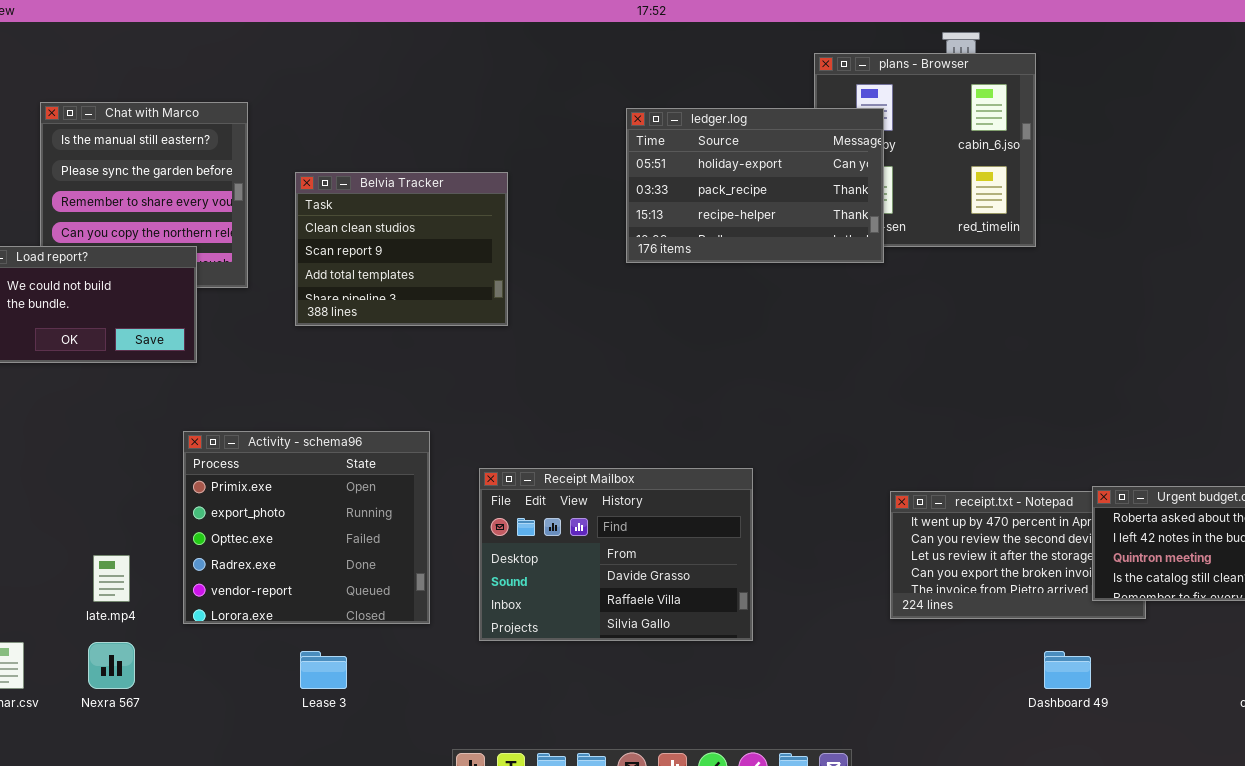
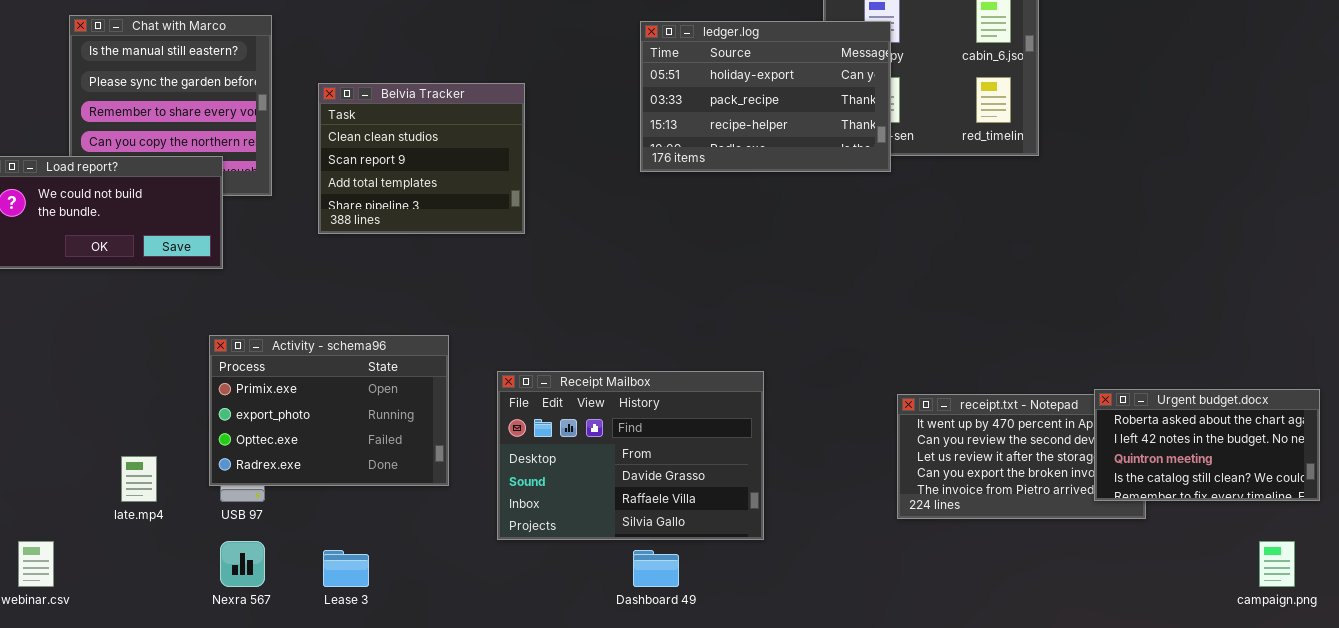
Activity - schema96: [183,431,430,624] -> [209,335,449,486], resized
Nexra 567: [88,642,135,689] -> [220,541,265,587], moved
Dashboard 49: [1044,651,1091,689] -> [633,550,679,587], moved

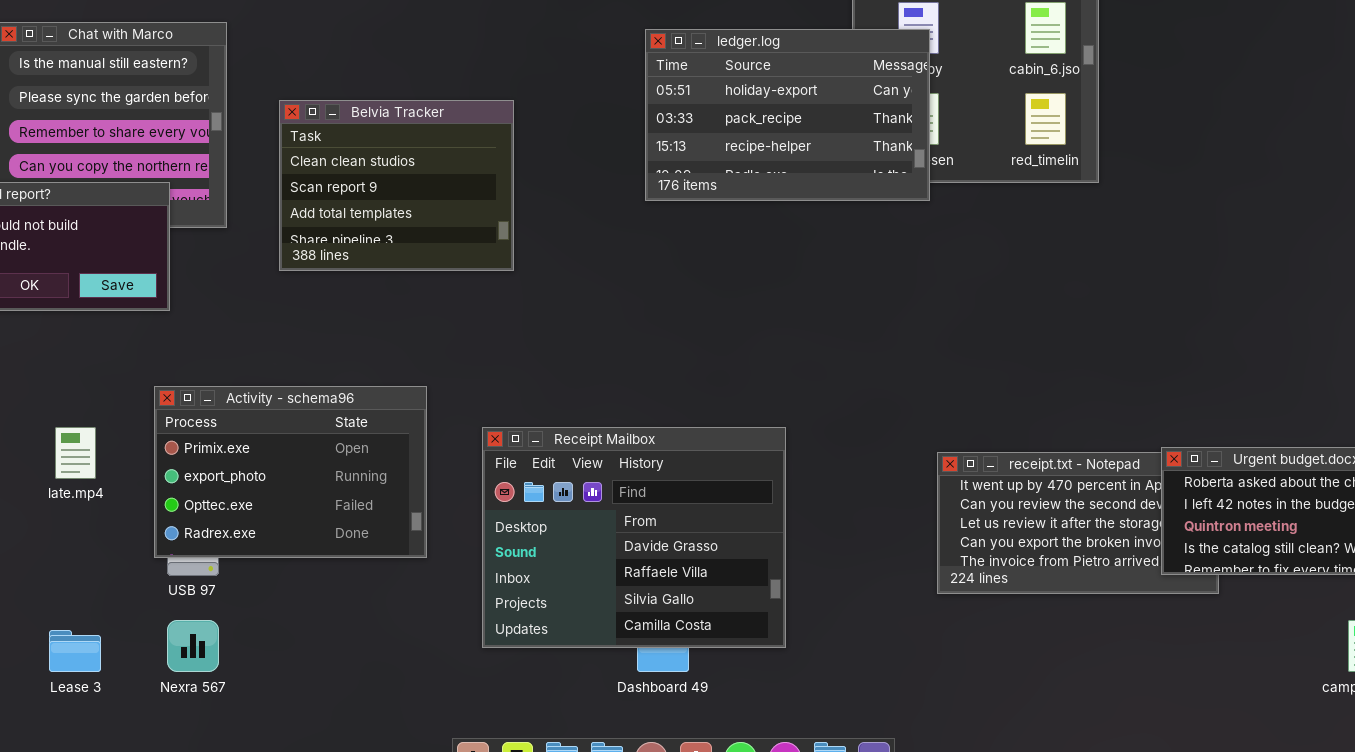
Receipt Mailbox: [497,371,764,540] -> [482,427,786,648], resized
late.mp4: [121,456,157,502] -> [55,427,96,479], moved
Lease 3: [323,550,369,587] -> [49,630,101,672], moved

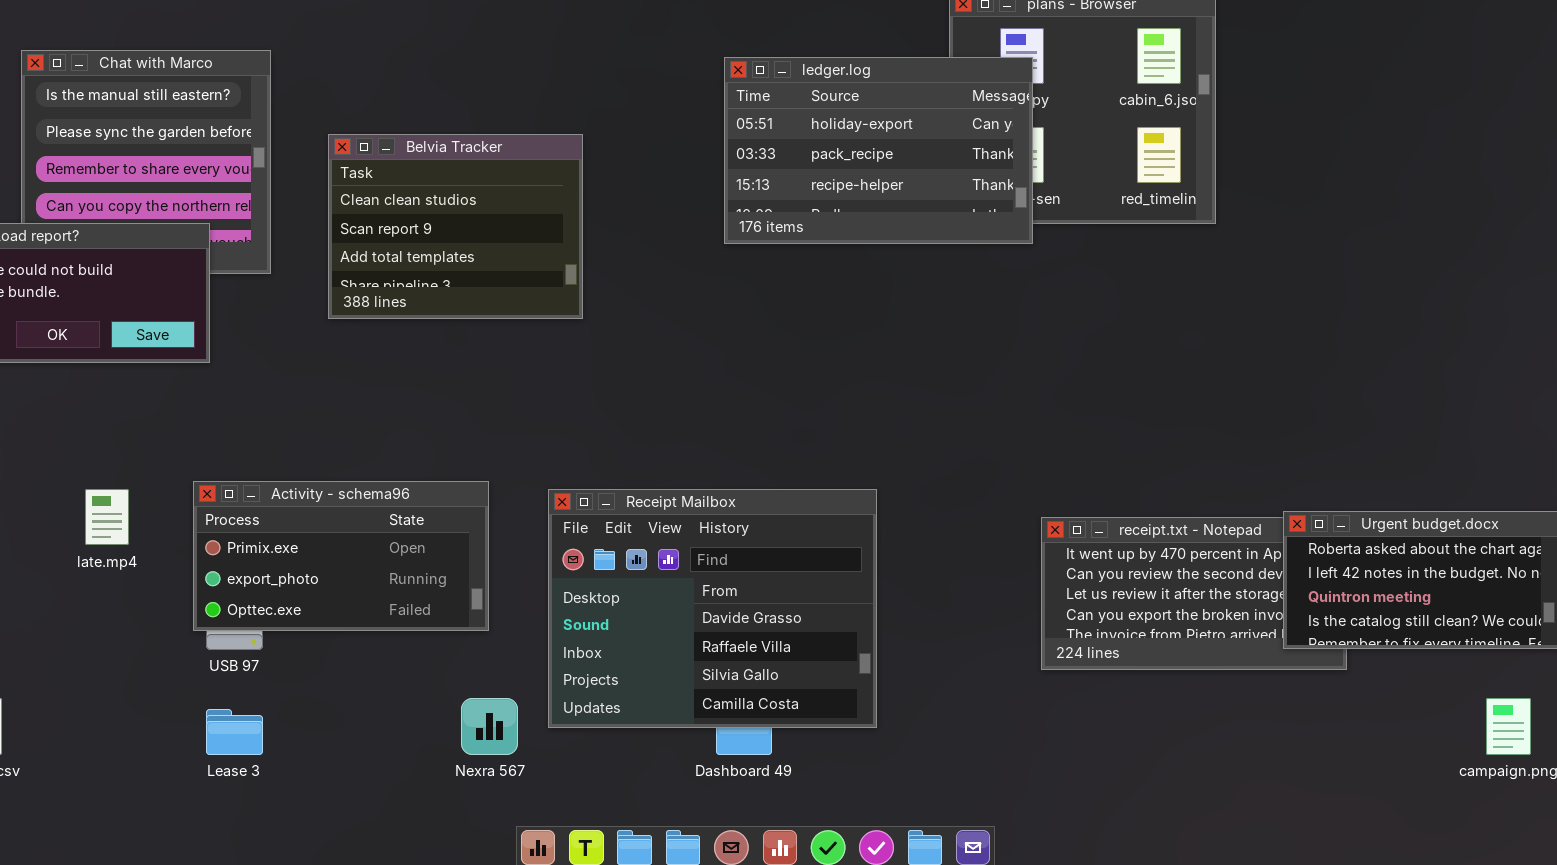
Activity - schema96: [154,386,427,558] -> [193,481,489,631], resized
Nexra 567: [167,620,219,672] -> [461,698,518,755], moved
Lease 3: [49,630,101,672] -> [206,709,263,755], moved

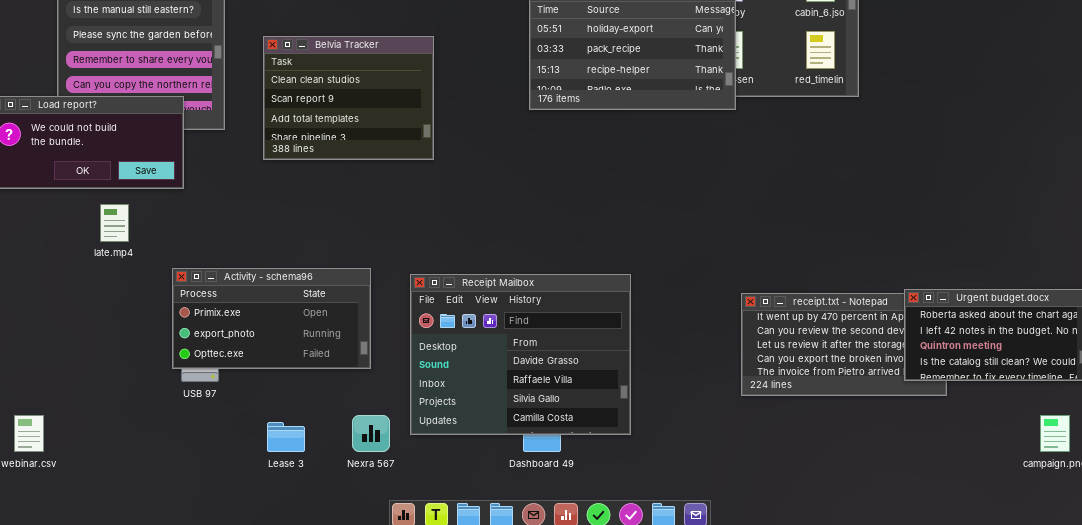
late.mp4: [85,489,129,545] -> [100,204,129,242], moved
Lease 3: [206,709,263,755] -> [267,422,305,452], moved

